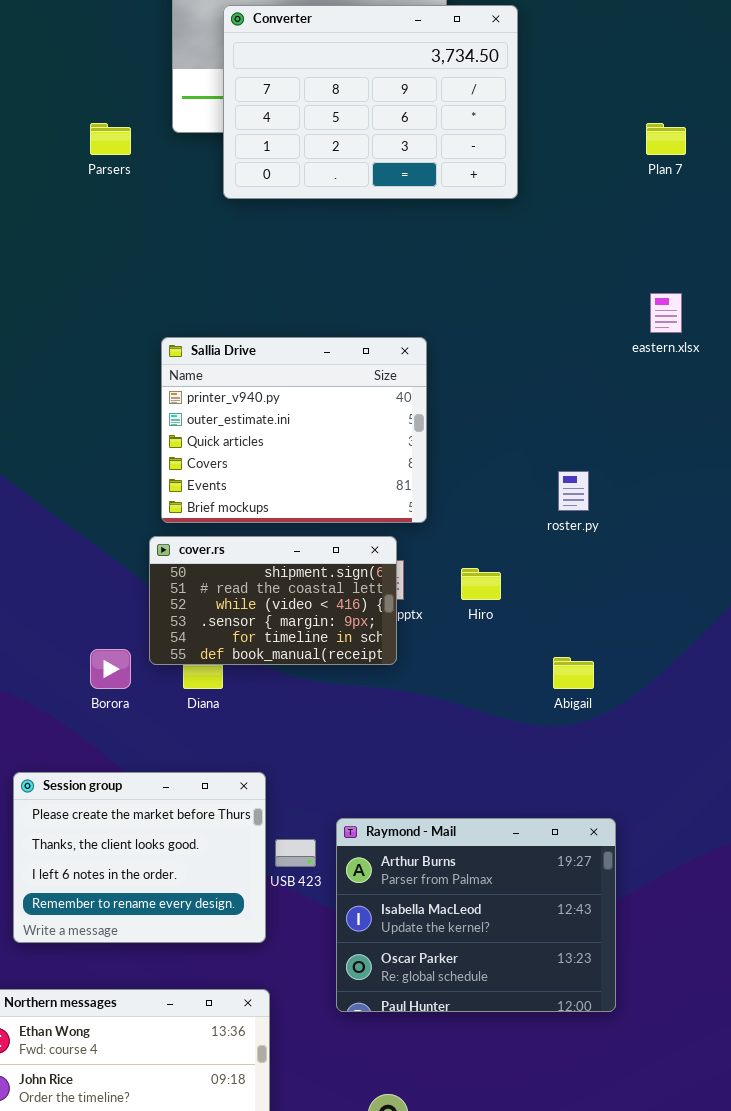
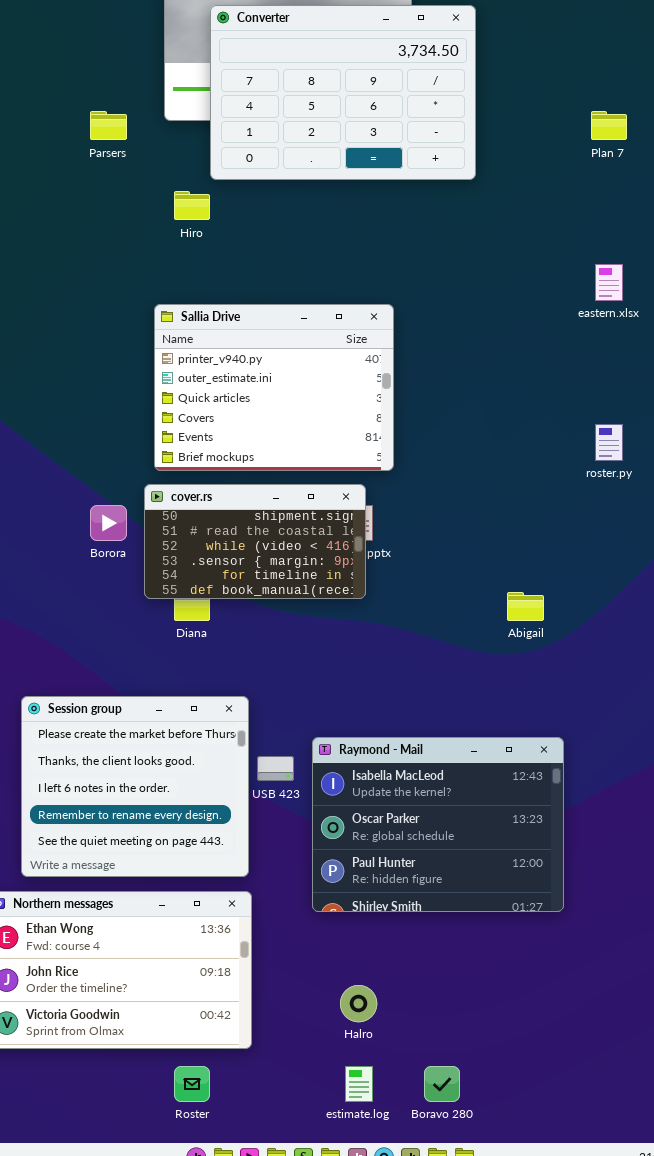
roster.py: [558,471,589,511] -> [595,424,623,461], moved
Hiro: [461,568,501,600] -> [174,191,210,220], moved
Borora: [90,649,131,689] -> [90,505,127,541], moved
Session group: [13,772,266,943] -> [21,696,249,877], resized
Raymond - Mail: [336,818,616,1012] -> [312,737,564,912], scrolled down 1 row

